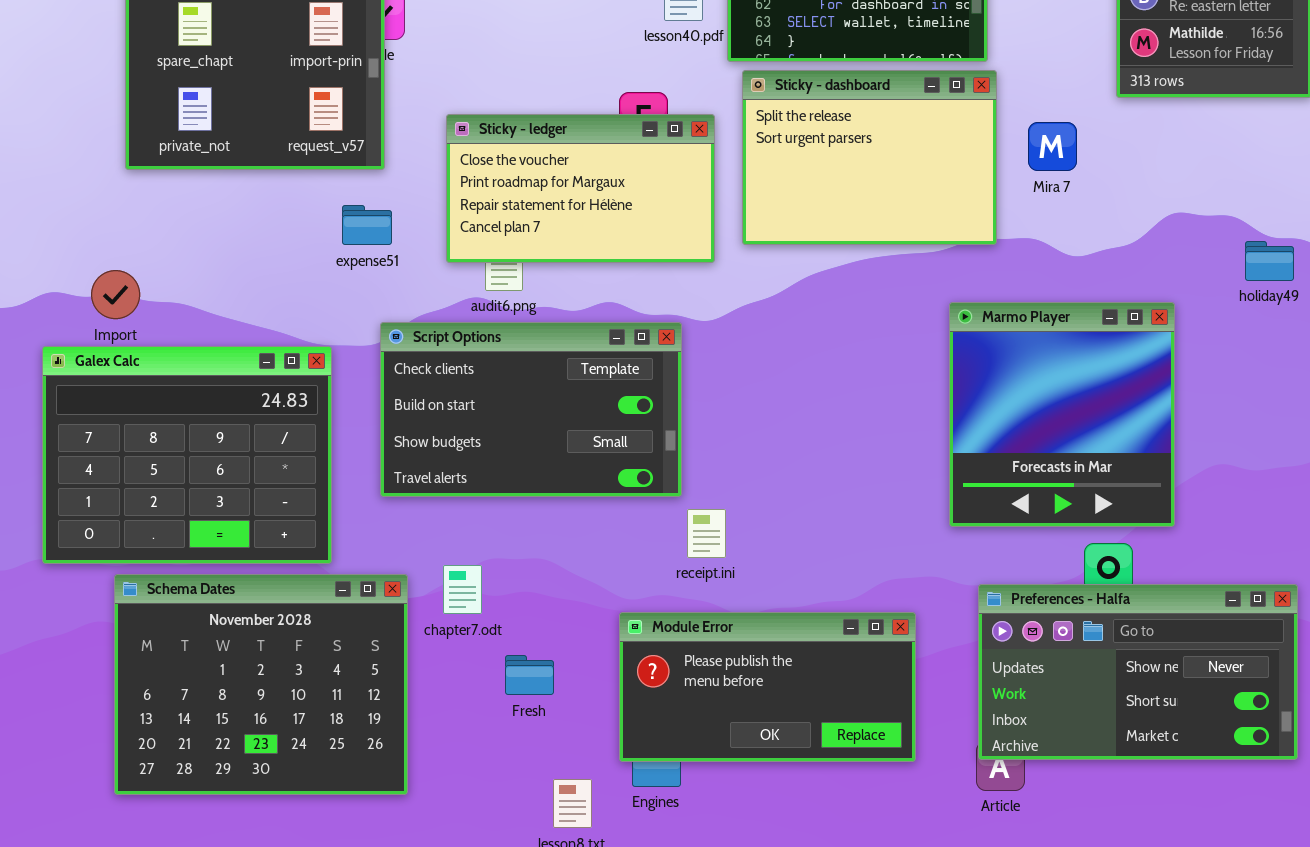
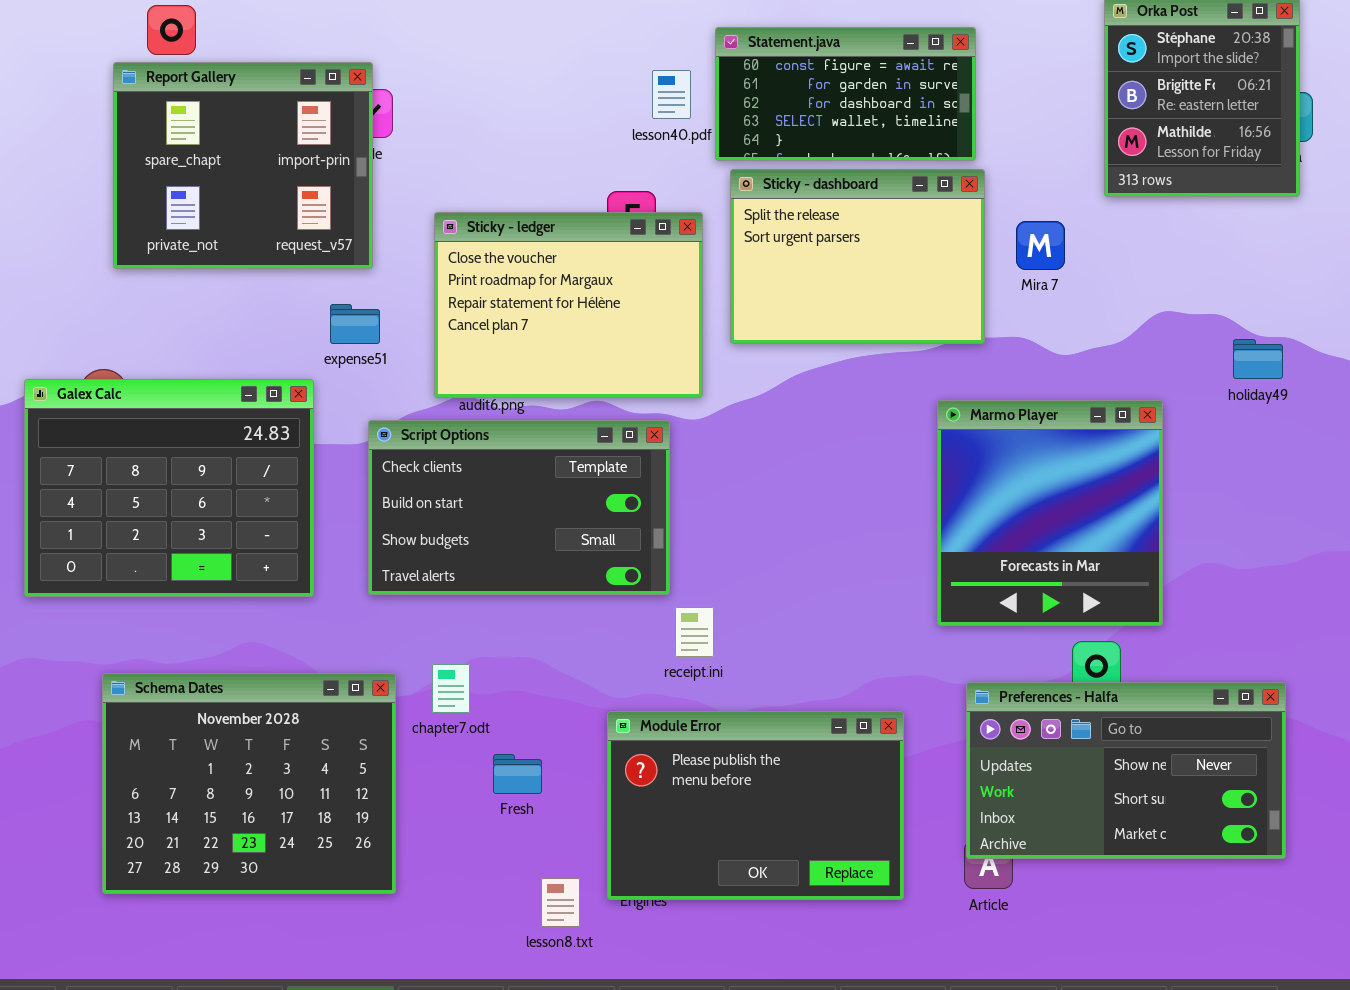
Sticky - ledger: [446,114,715,263] -> [434,212,703,398], resized
Galex Calc: [42,346,332,564] -> [24,379,314,597], moved
Module Error: [619,612,916,762] -> [607,711,904,900], resized

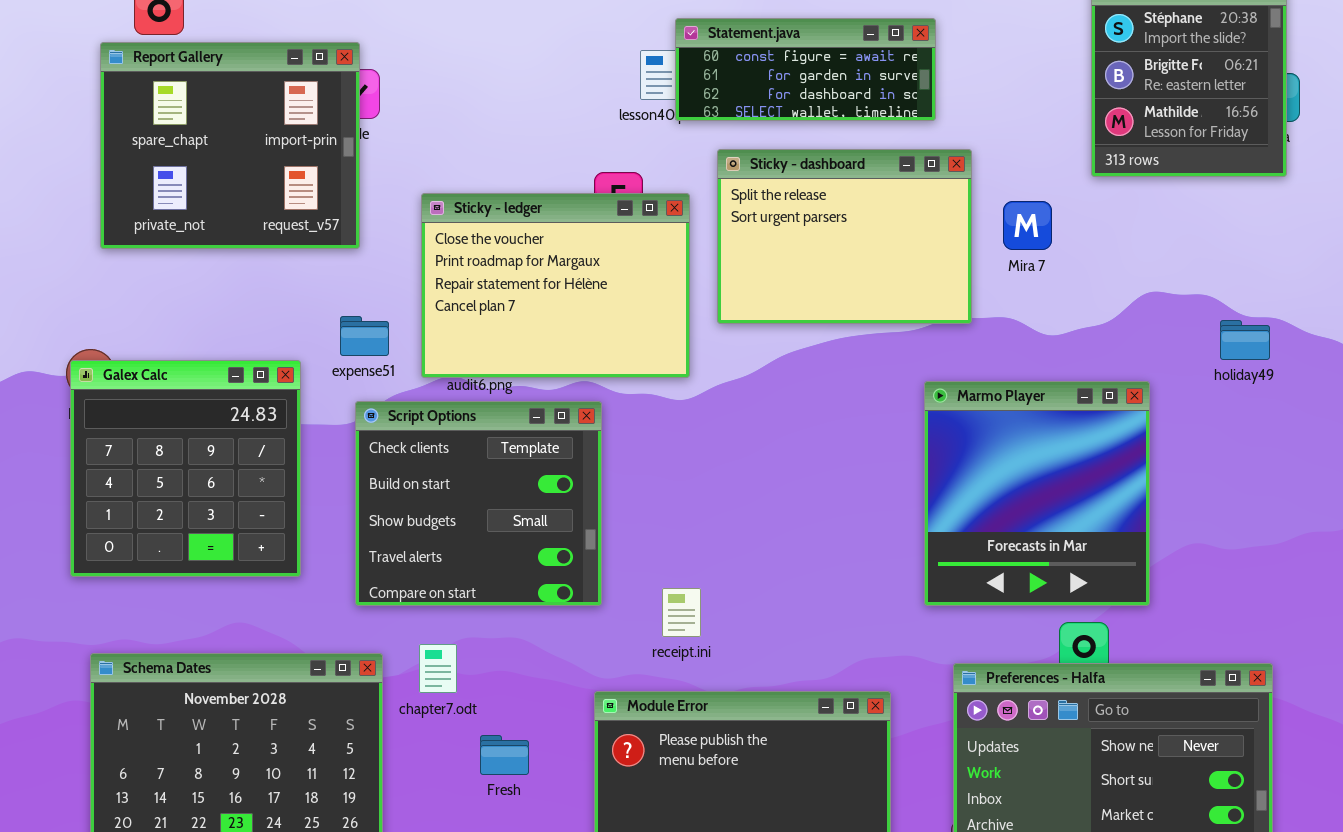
Statement.java: [715,27,976,161] -> [675,18,936,121], moved, resized
expense51: [330,304,380,344] -> [340,316,389,356], moved
Galex Calc: [24,379,314,597] -> [70,360,301,577], resized
Script Options: [368,420,670,595] -> [355,401,602,606], resized

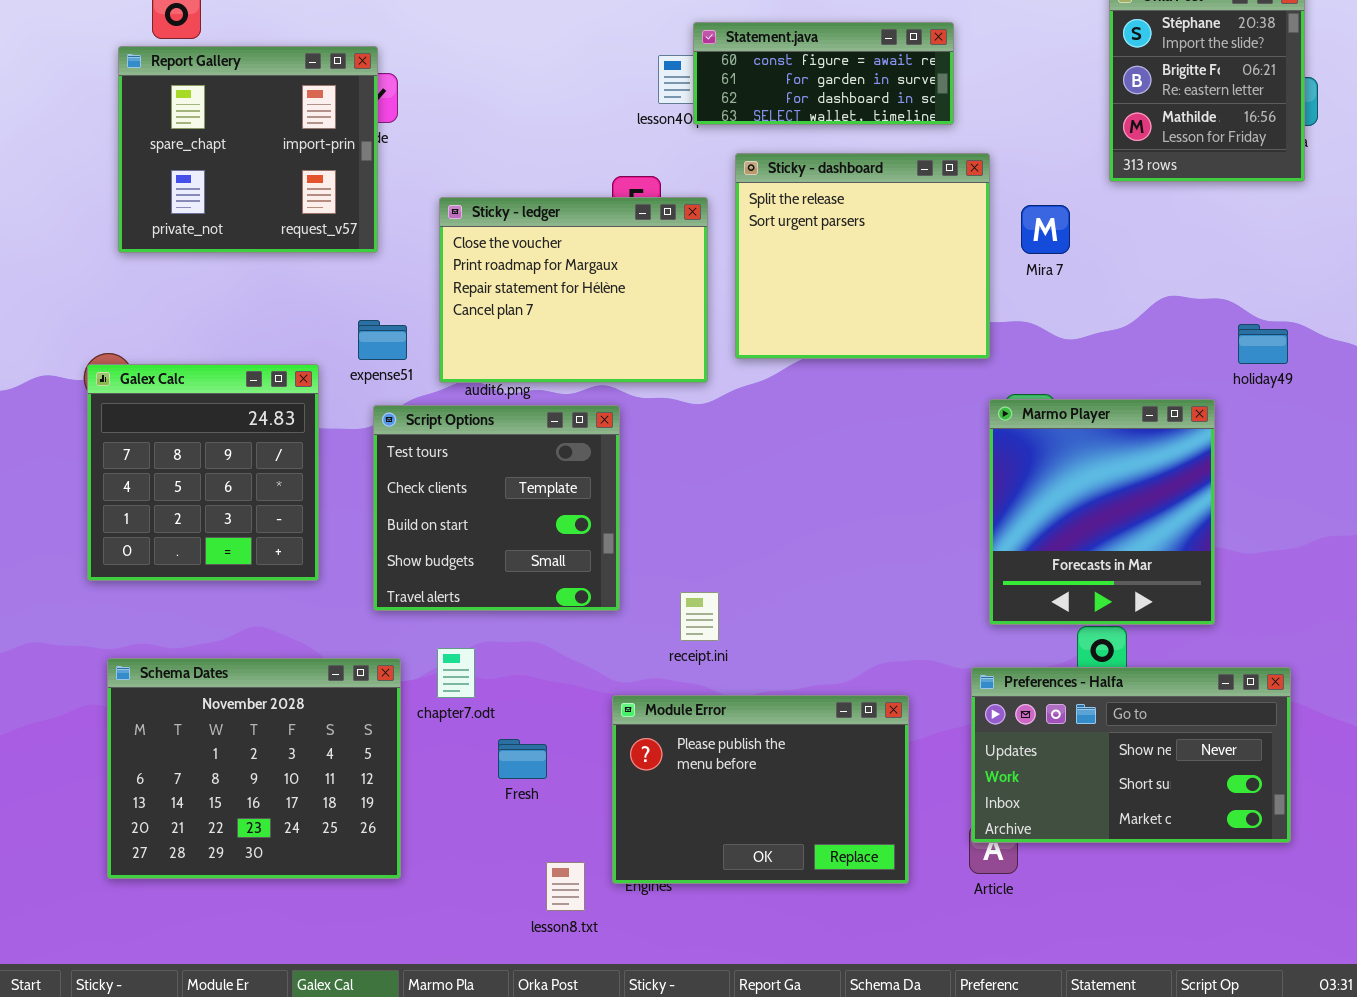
Sticky - dashboard: [717,149,972,324] -> [735,153,990,359], resized
Marmo Player: [924,381,1150,606] -> [989,399,1215,625], moved
Script Options: [355,401,602,606] -> [373,405,620,611], scrolled up 1 row

